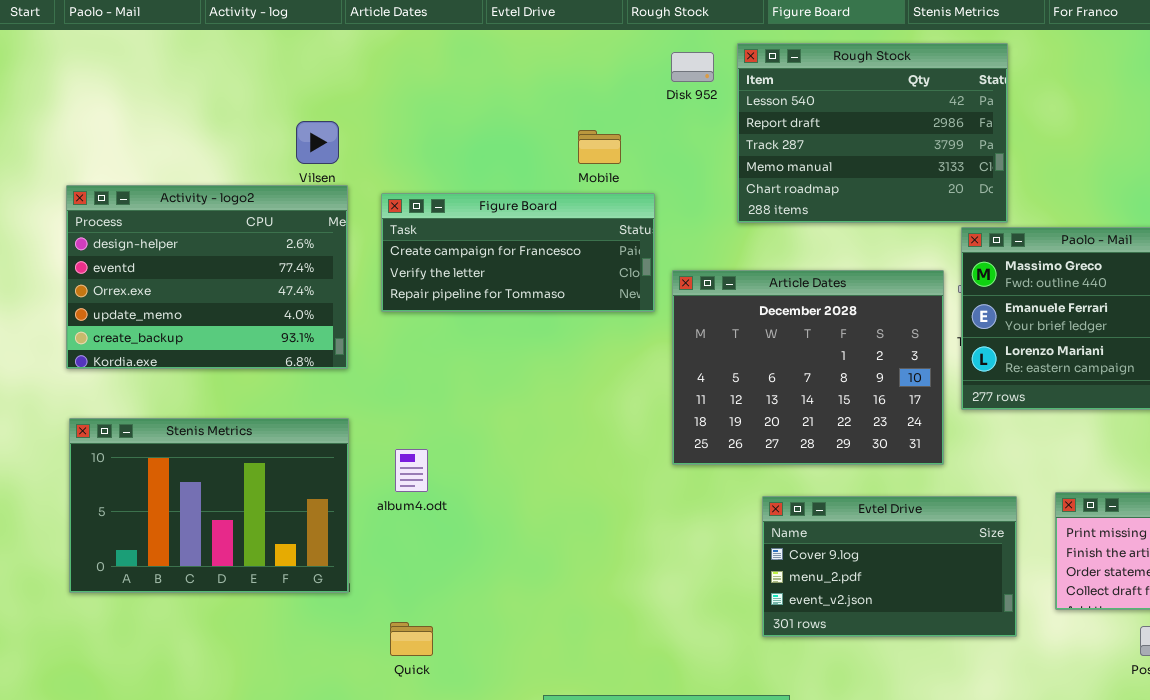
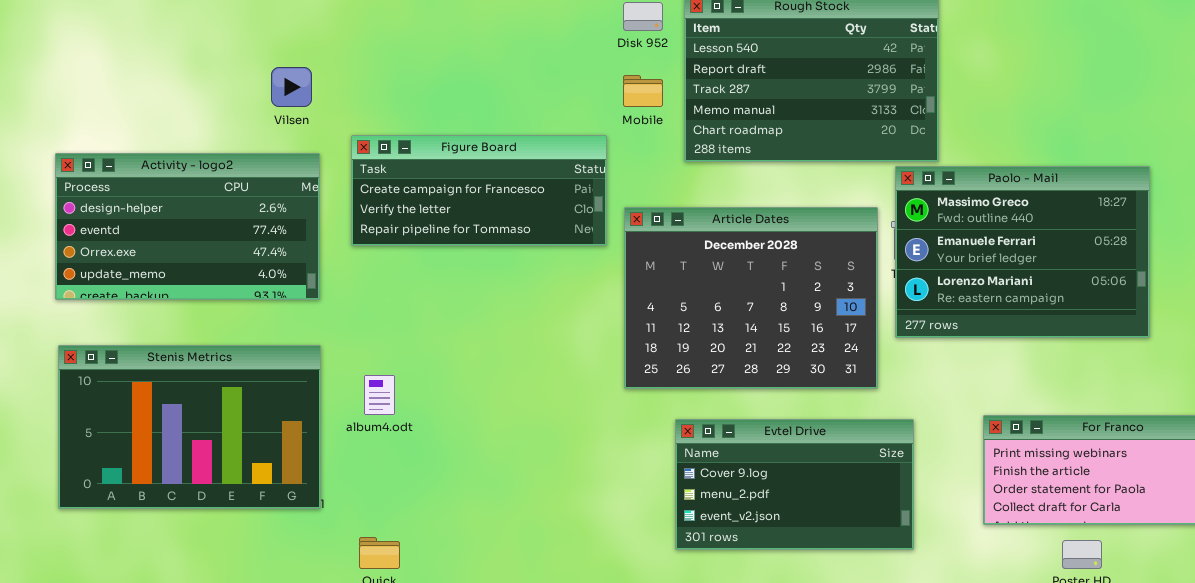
Mobile: [578,130,621,164] -> [623,75,663,107], moved
Activity - logo2: [66,185,348,369] -> [55,153,320,300], resized
Evtel Drive: [762,496,1017,637] -> [675,419,914,550], moved

